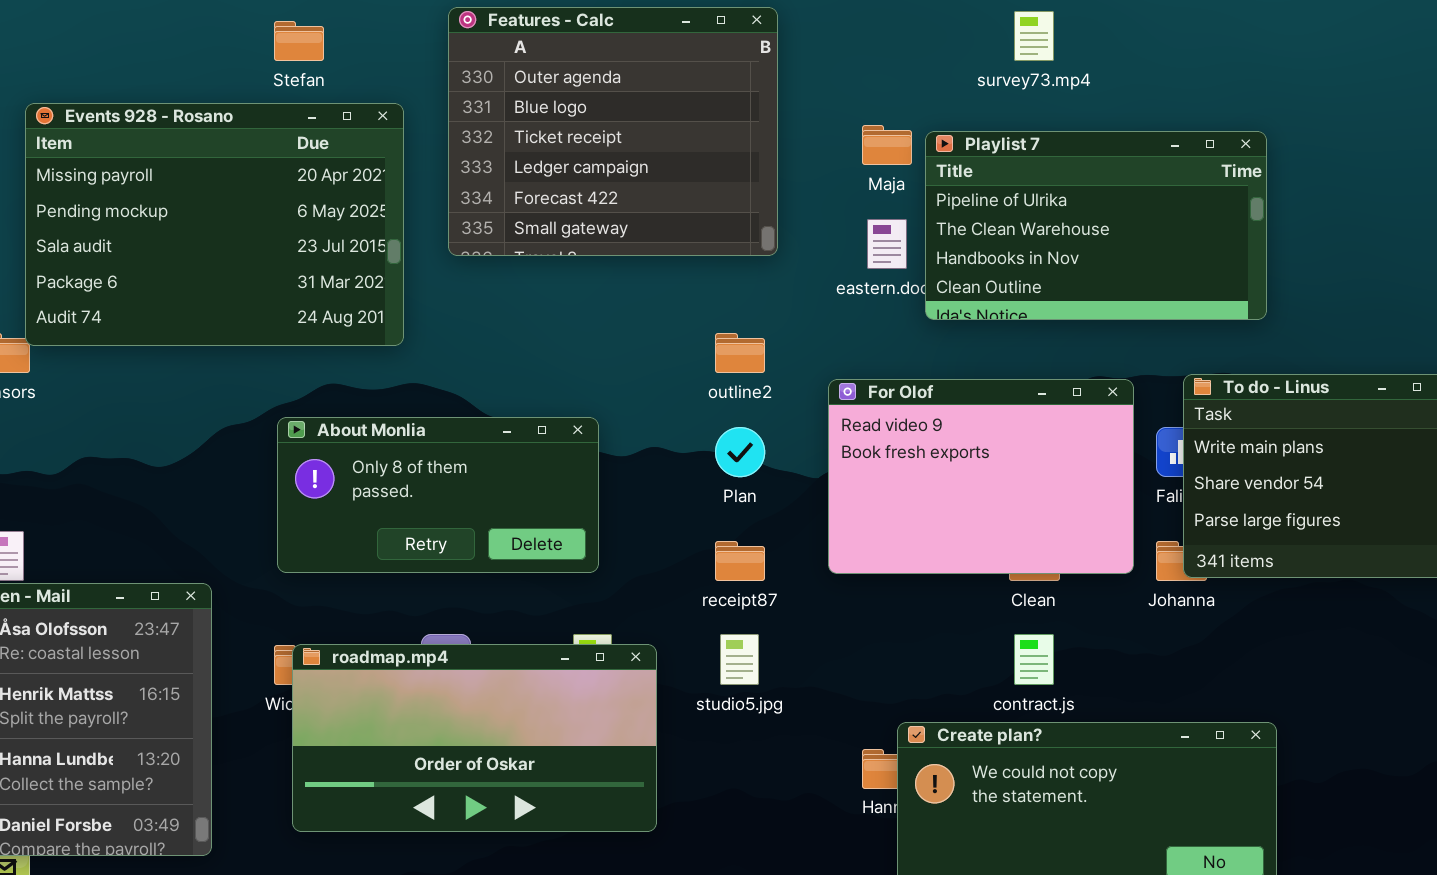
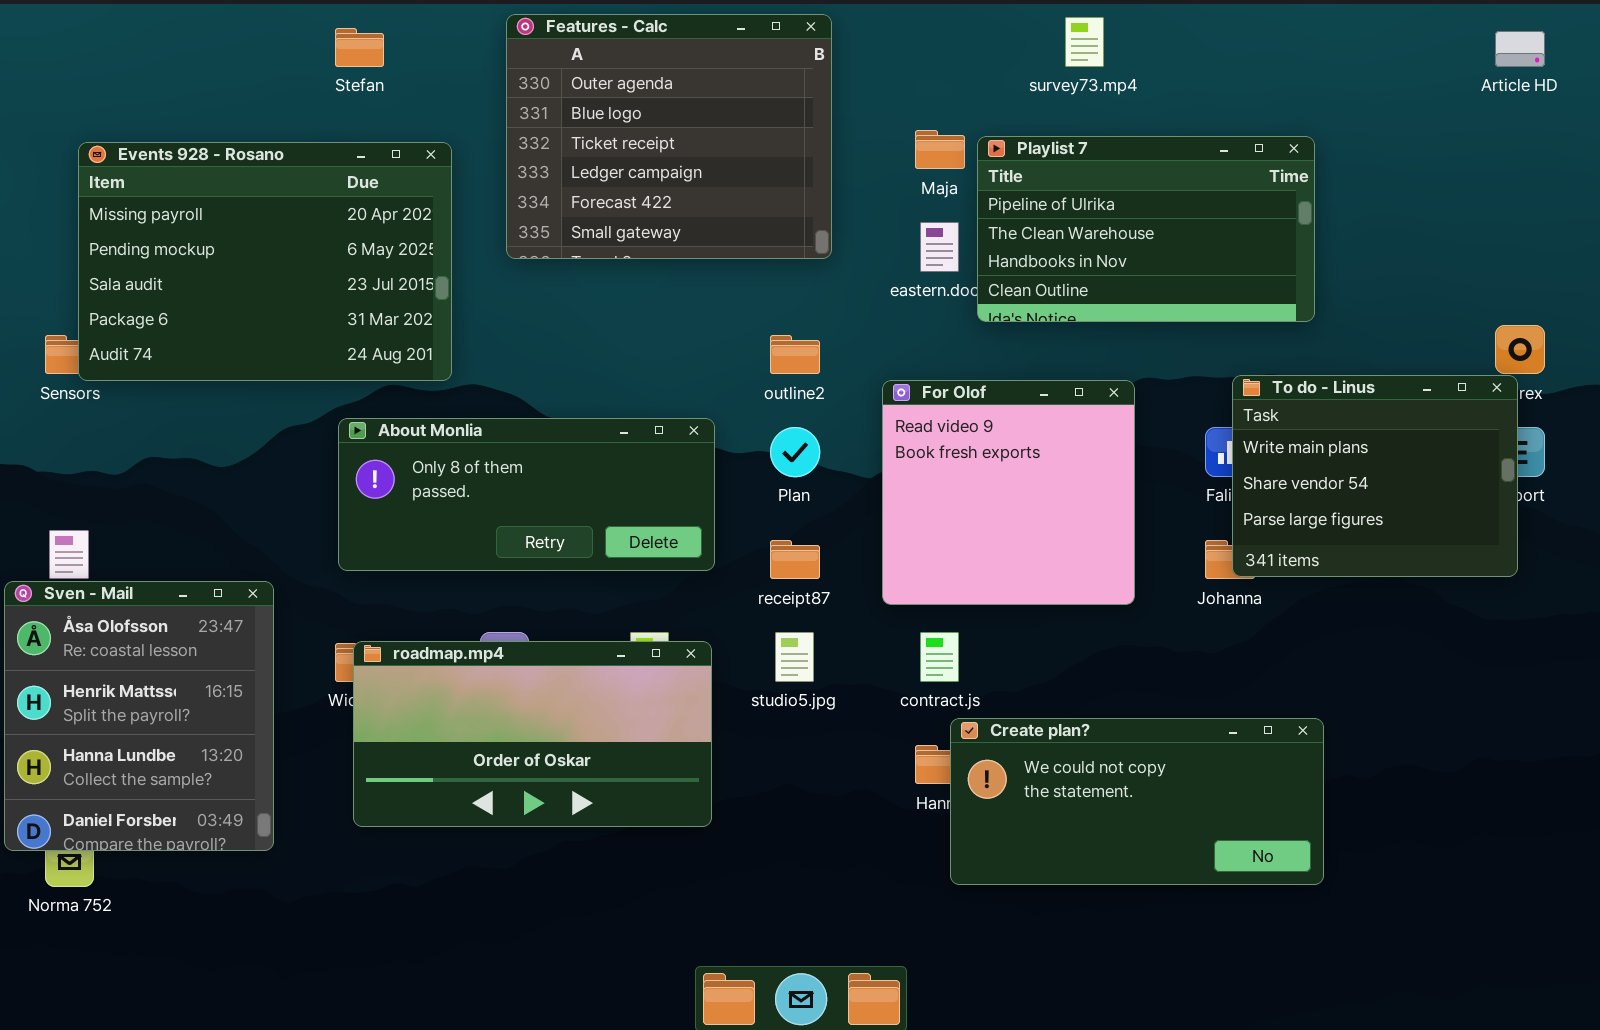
Events 928 - Rosano: [25,103,404,346] -> [78,142,452,381], moved
For Olof: [828,379,1134,574] -> [882,380,1135,605], resized
About Monlia: [277,417,599,573] -> [338,418,715,571], resized
contract.js: [1014,634,1054,685] -> [920,632,959,682], moved

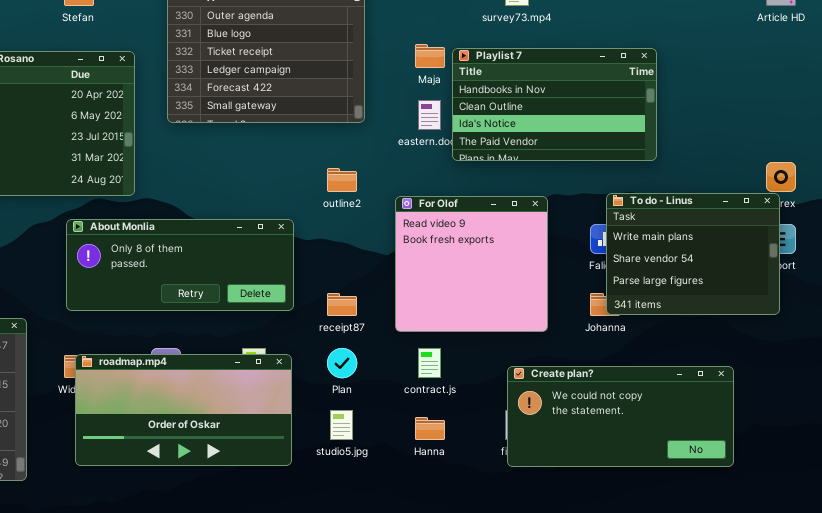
Playlist 7: [977,136,1315,322] -> [452,48,657,161], scrolled down 2 rows
Plan: [770,427,820,477] -> [327,348,357,378], moved
studio5.jpg: [775,632,814,682] -> [330,410,353,440], moved
Create plan?: [950,718,1324,885] -> [507,366,734,467], moved

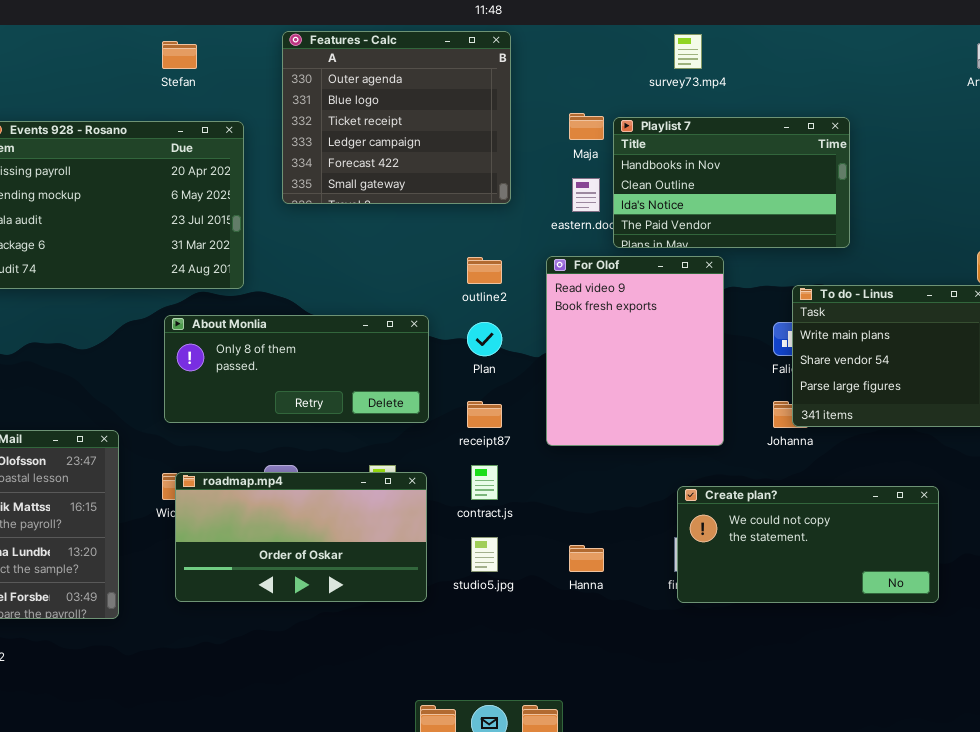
For Olof: [395,196,548,332] -> [546,256,724,446], resized
Plan: [327,348,357,378] -> [467,322,502,356], moved
contract.js: [418,348,441,378] -> [471,465,498,500], moved

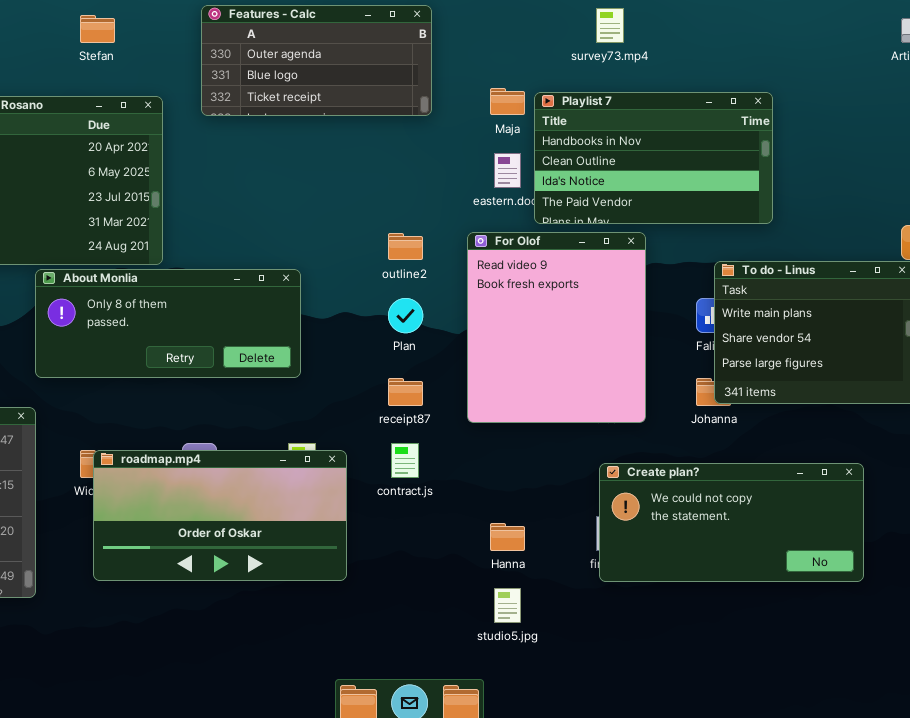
Features - Calc: [282,31,511,204] -> [201,5,432,116], resized
About Monlia: [164,315,429,423] -> [35,269,301,378], moved
studio5.jpg: [471,537,498,572] -> [494,588,521,623], moved

